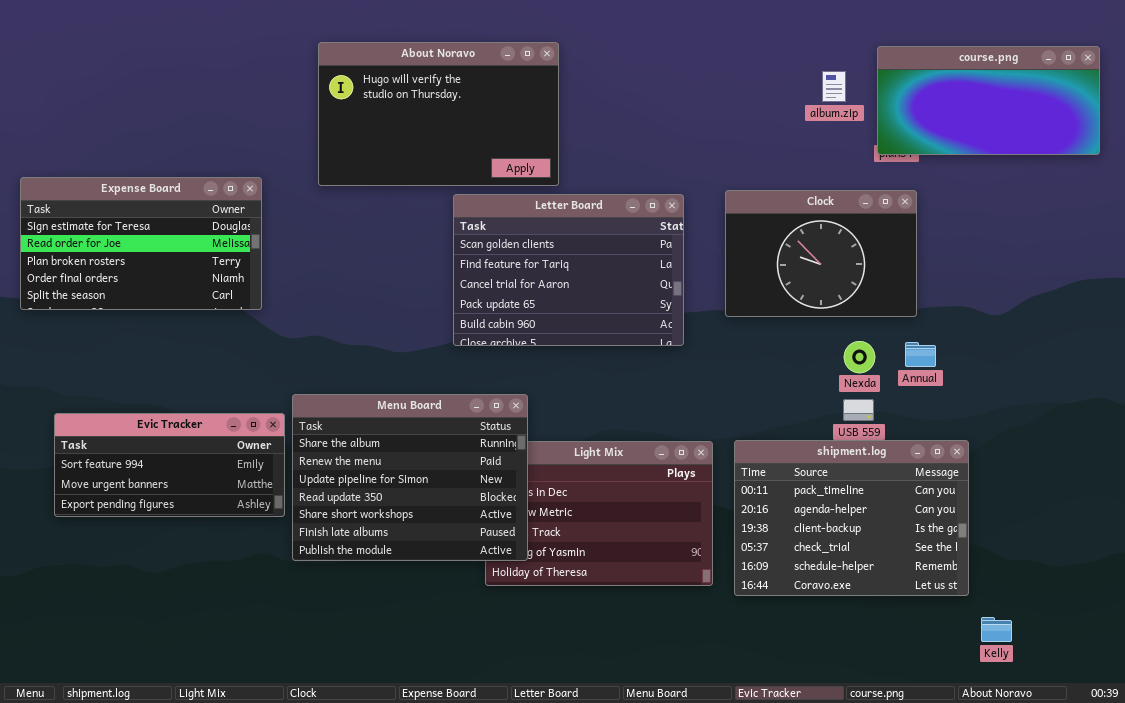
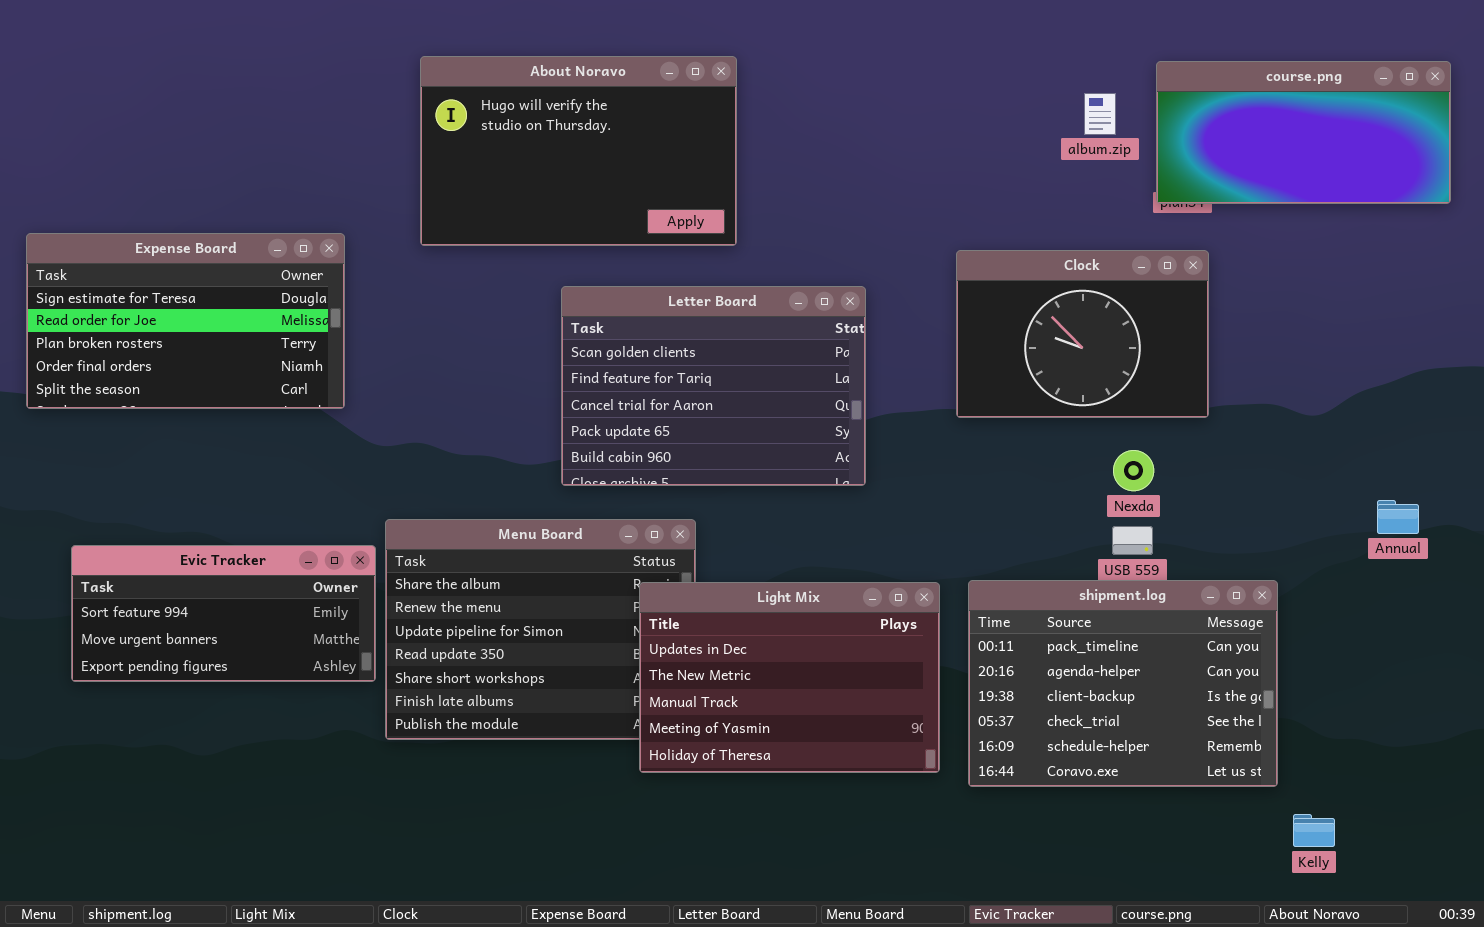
Letter Board: [453,194,684,346] -> [561,286,866,486], moved
Annual: [905,342,936,367] -> [1377,500,1419,534], moved
Light Mix: [485,441,713,586] -> [639,582,940,773], raised

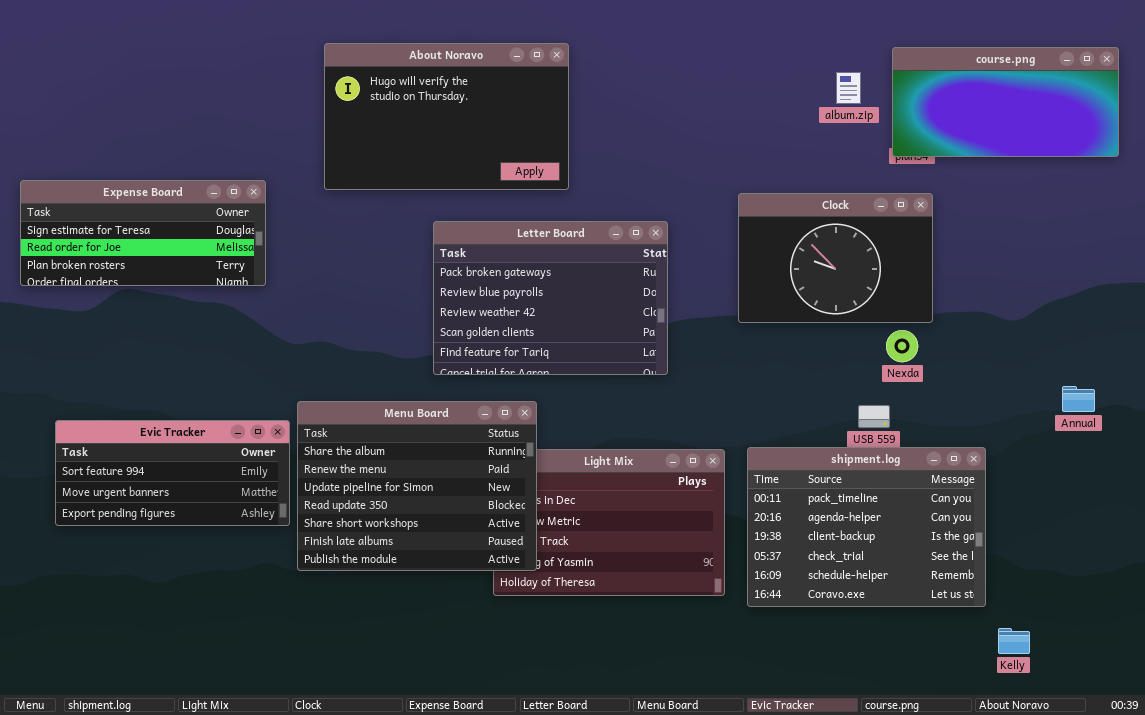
Expense Board: [26,233,345,409] -> [20,180,266,286], resized
Letter Board: [561,286,866,486] -> [433,221,668,375], scrolled up 3 rows
Nexda: [1113,450,1154,491] -> [886,330,918,362], moved
Menu Board: [385,519,696,740] -> [297,401,537,571], raised

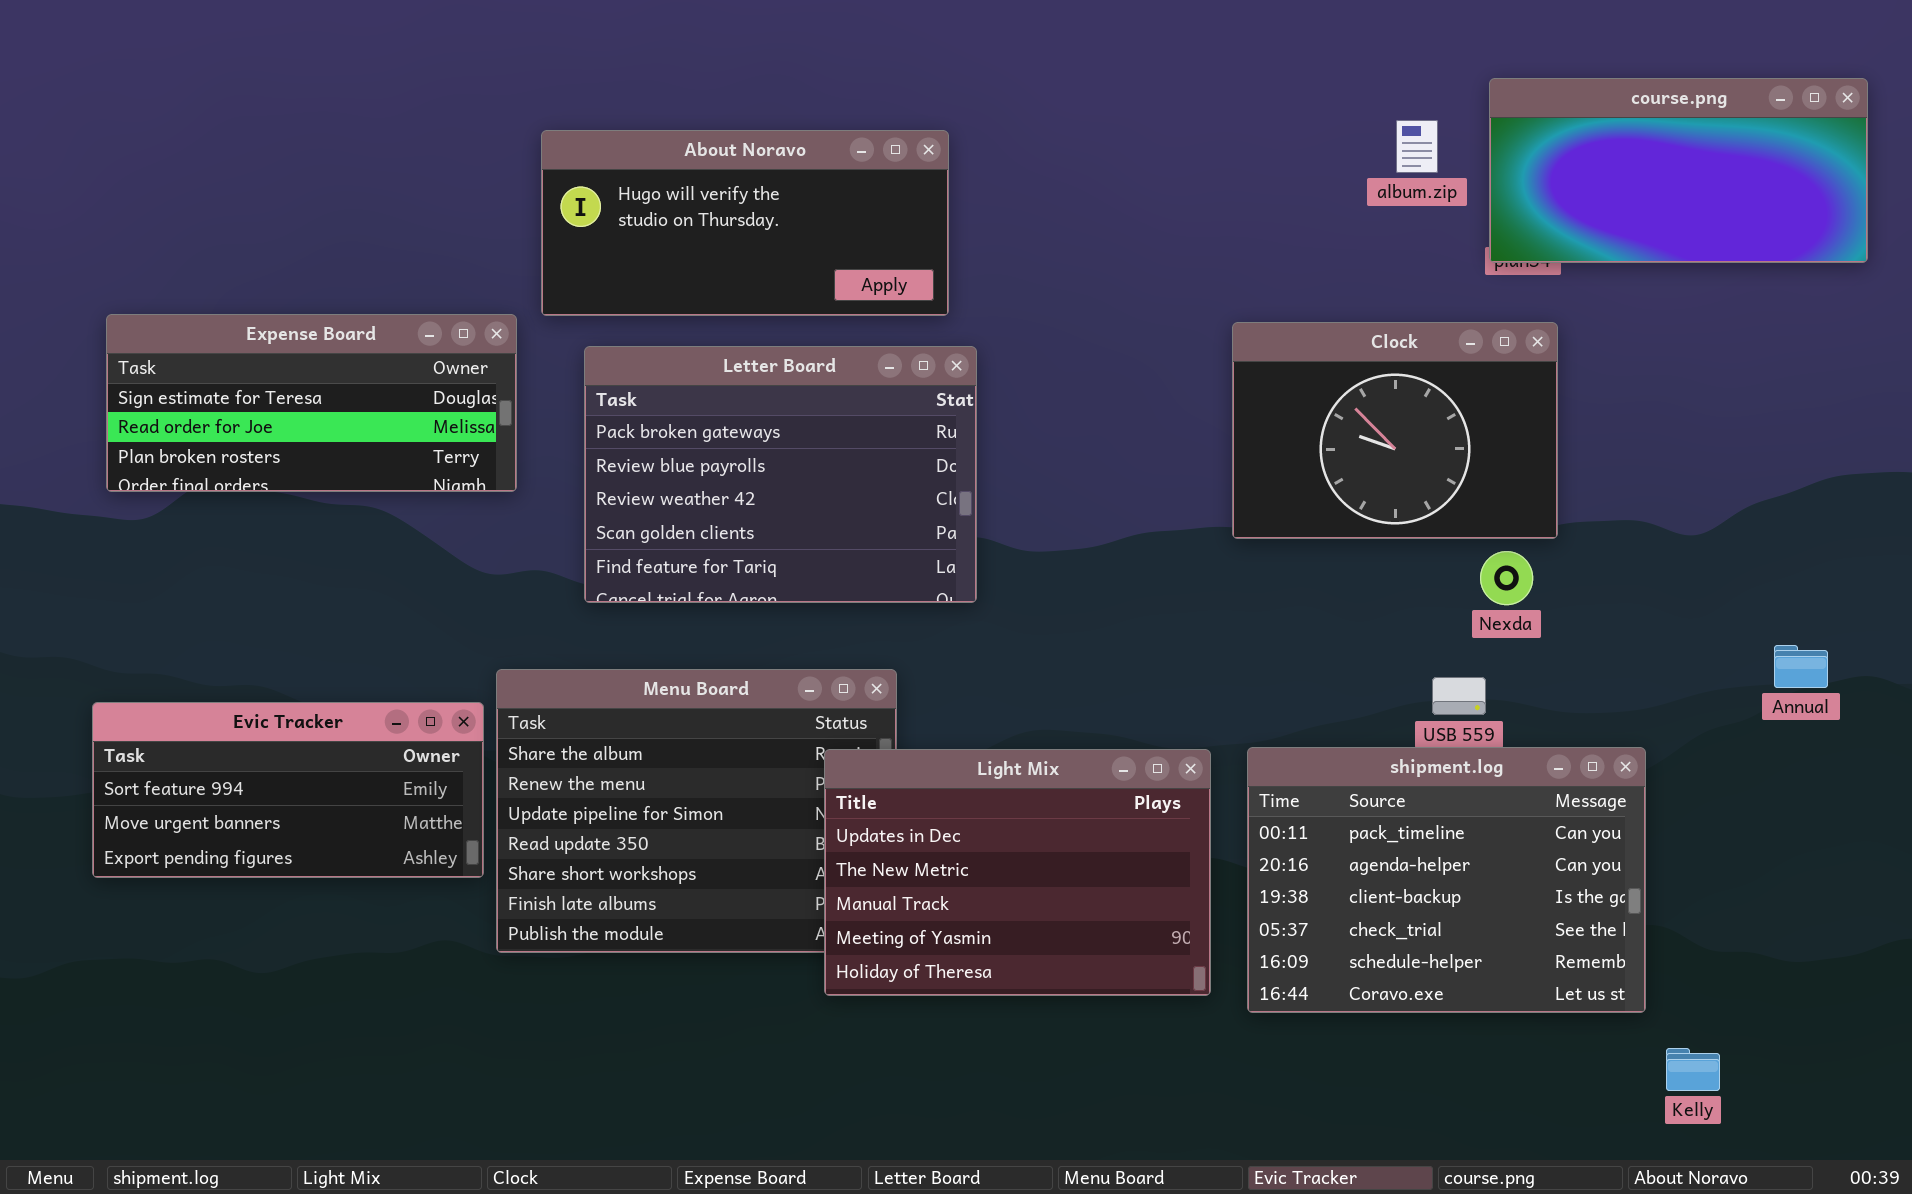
About Noravo: [324,43,569,190] -> [541,130,949,316], resized
Expense Board: [20,180,266,286] -> [106,314,517,492], moved
Letter Board: [433,221,668,375] -> [584,346,977,603], moved
Light Mix: [493,449,725,596] -> [824,749,1211,996], raised

